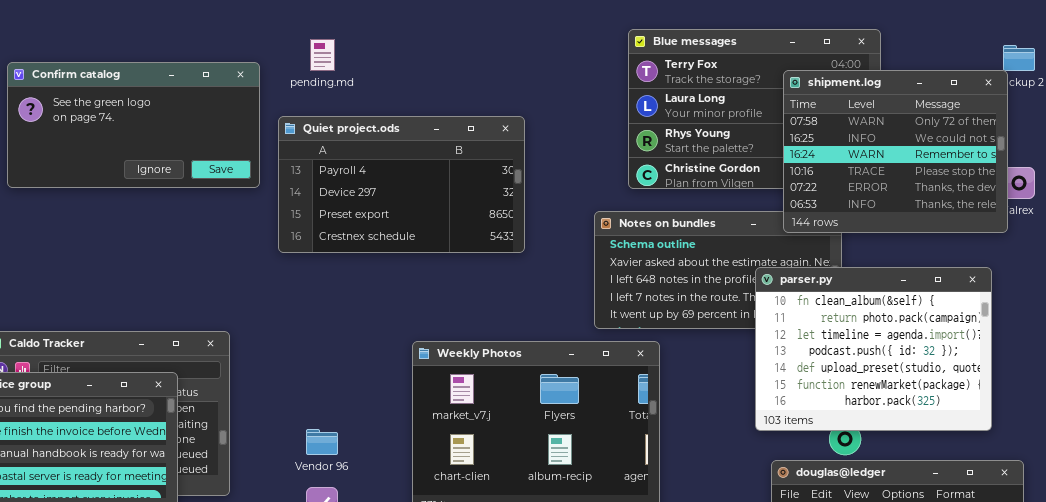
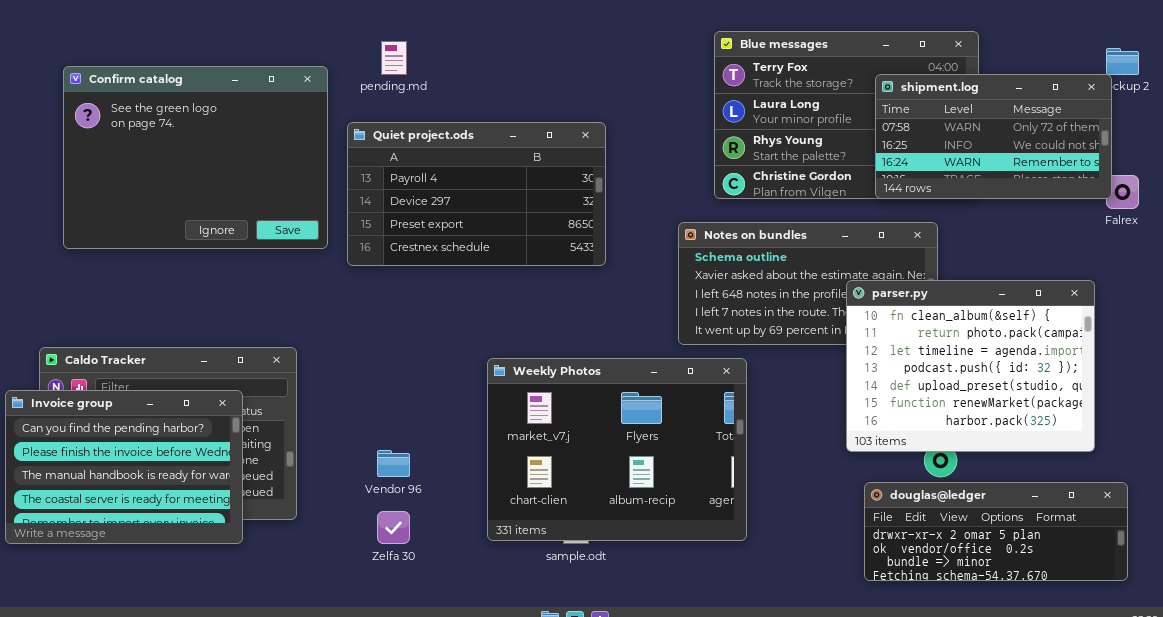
Confirm catalog: [7,62,260,188] -> [63,66,328,249], resized
shipment.log: [783,70,1008,233] -> [875,74,1112,199], resized

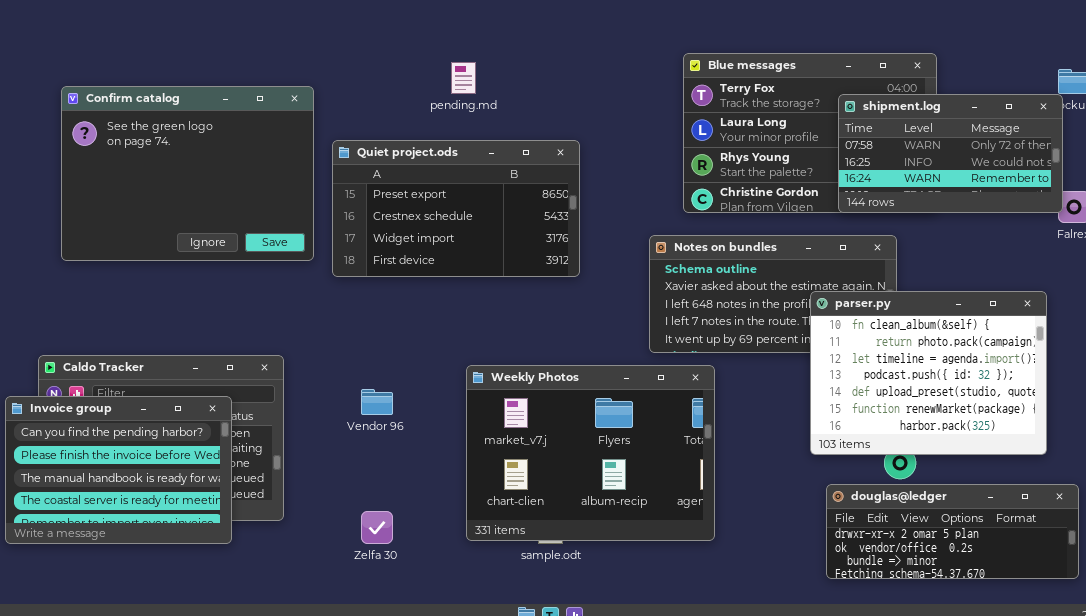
pending.md: [381,41,407,75] -> [451,62,476,94], moved
Quiet project.ods: [347,122,606,266] -> [332,140,580,277], scrolled down 2 rows
Vendor 96: [377,450,410,477] -> [361,389,393,415], moved

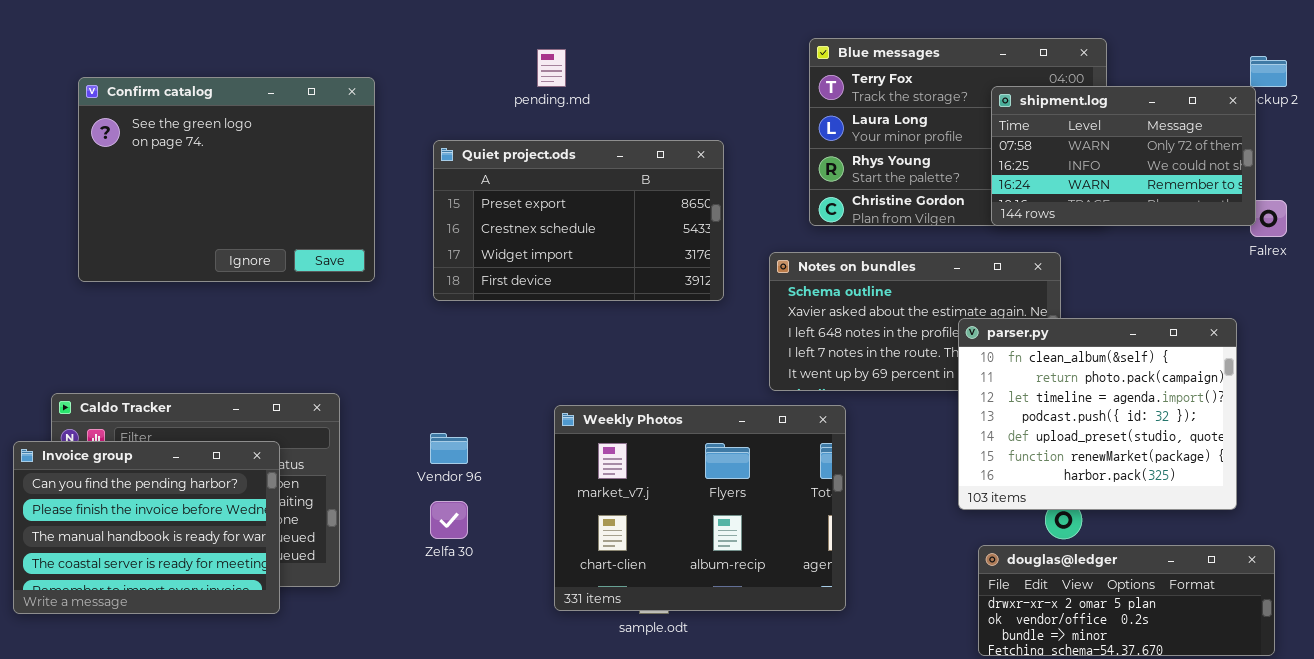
Quiet project.ods: [332,140,580,277] -> [433,140,724,301], moved
Zelfa 30: [361,511,393,544] -> [430,501,468,539], moved

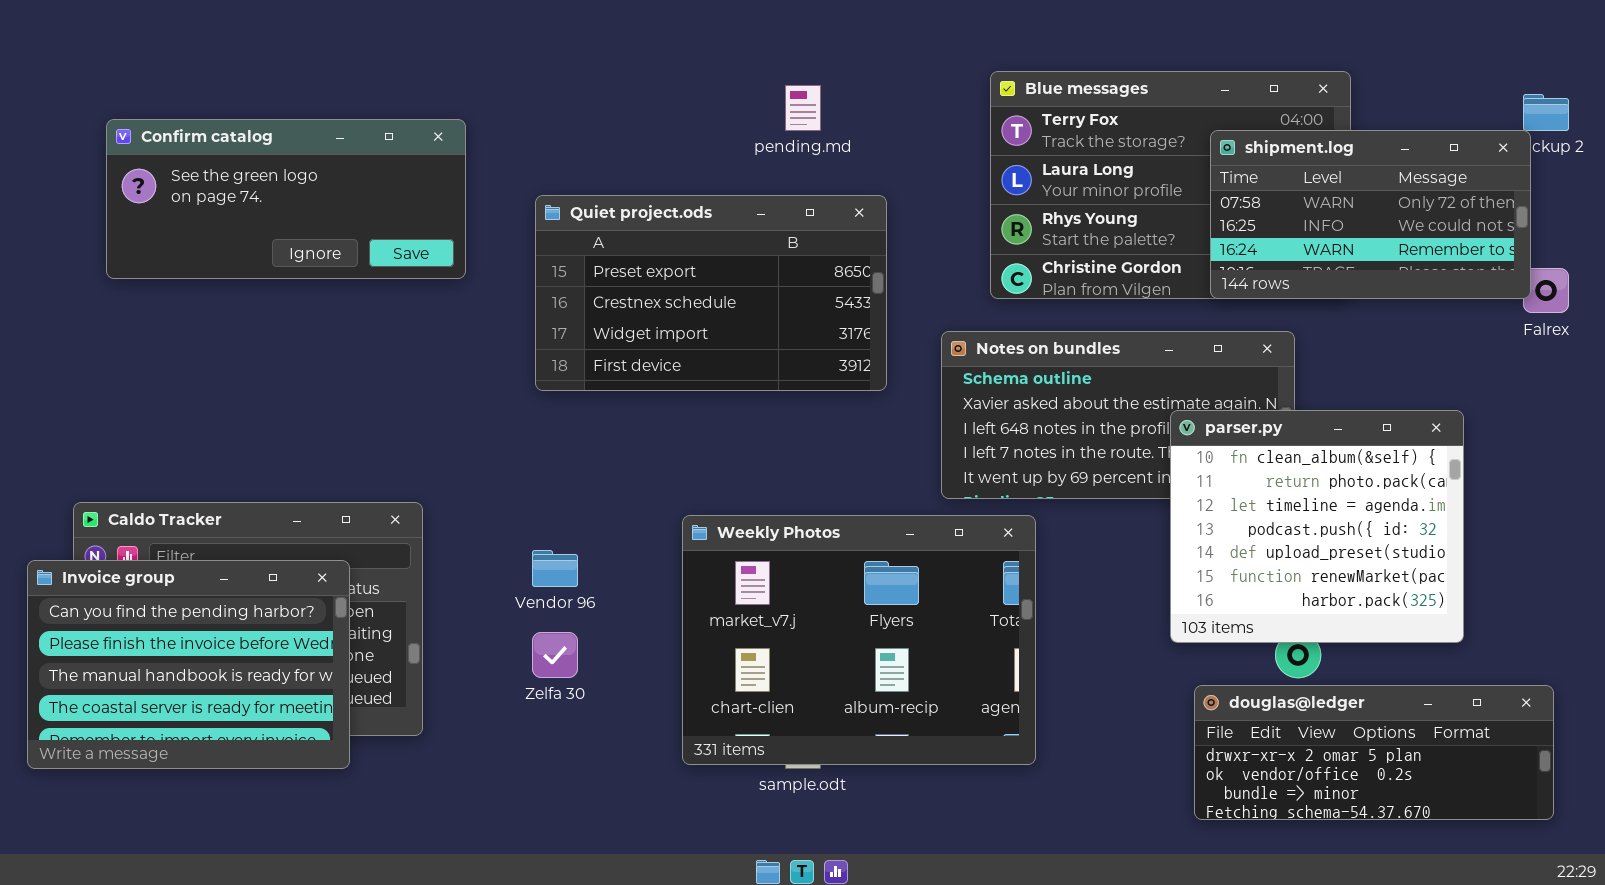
pending.md: [537,49,566,87] -> [785,85,821,131], moved
Confirm catalog: [78,77,375,282] -> [106,119,466,279], resized
parser.py: [958,318,1237,510] -> [1170,410,1464,643], resized

